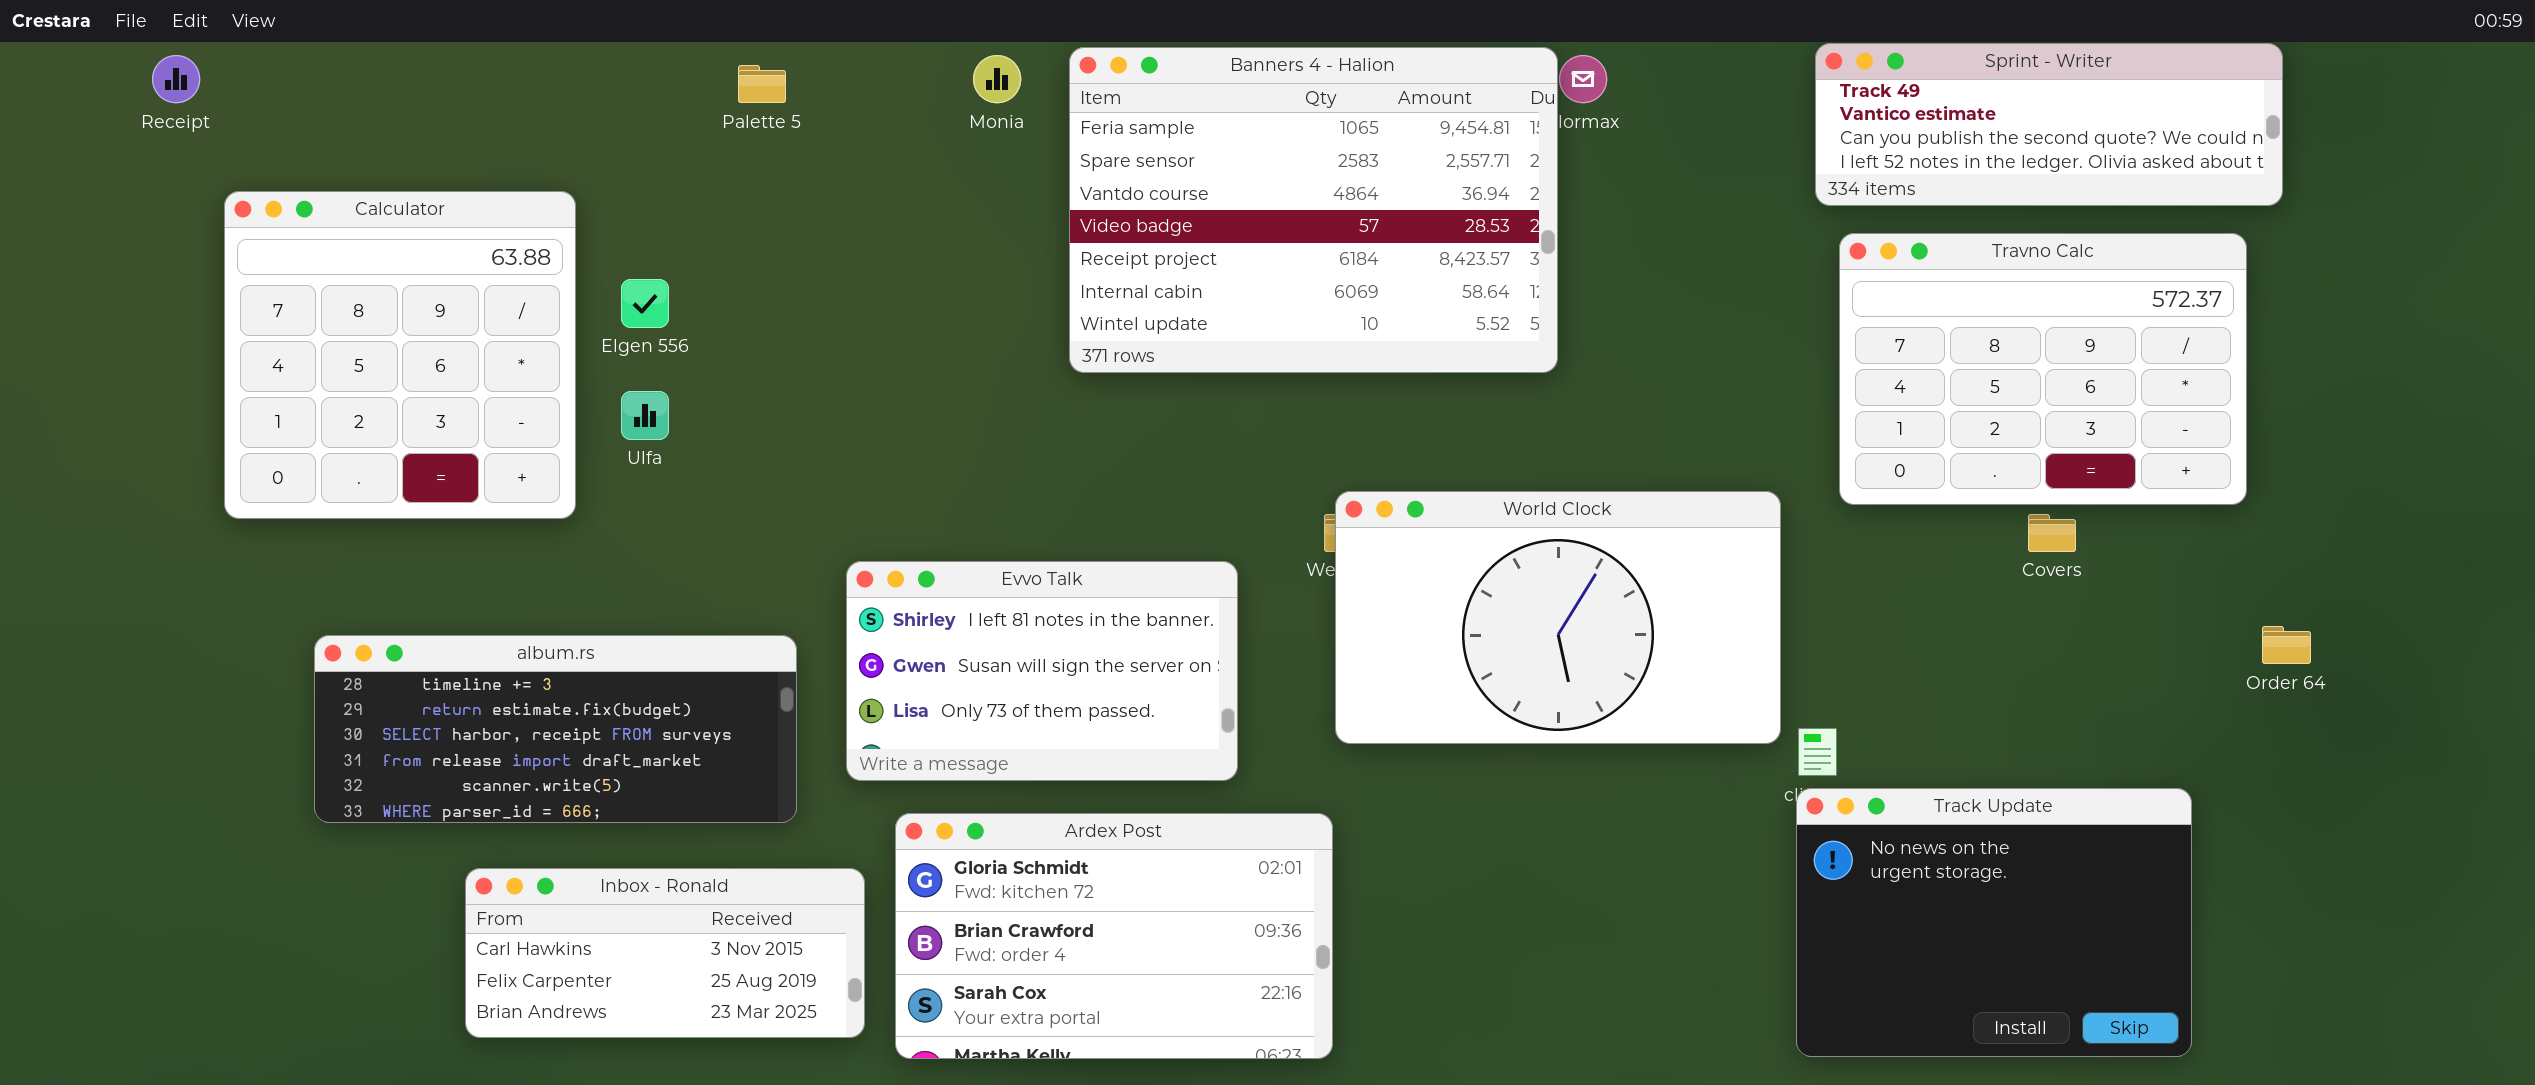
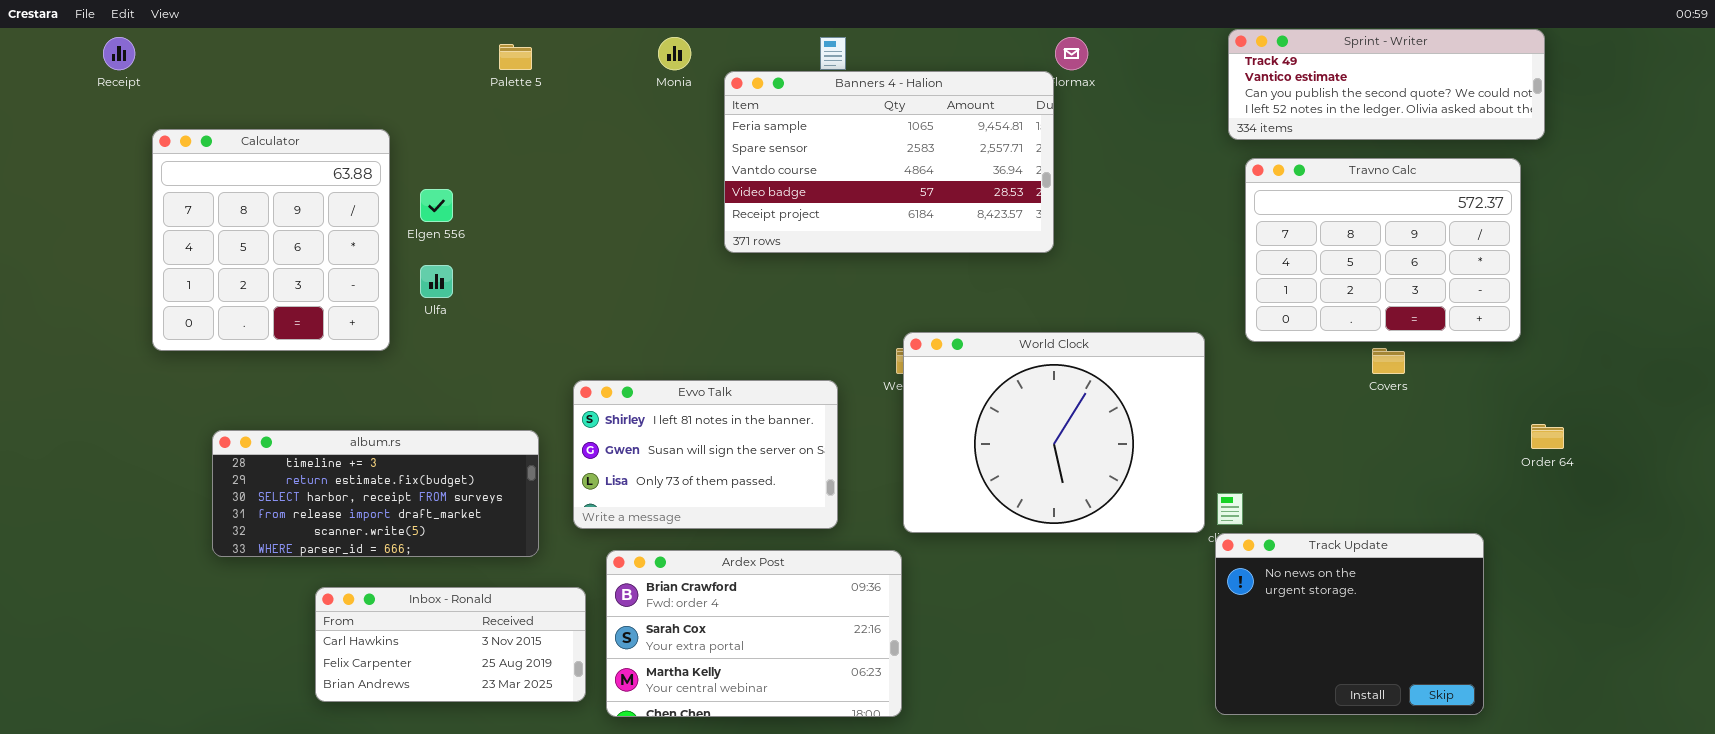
Banners 4 - Halion: [1069,47,1558,373] -> [724,71,1054,253], resized
World Clock: [1335,491,1781,744] -> [903,332,1205,533], resized
Ardex Post: [895,813,1333,1059] -> [606,550,902,717], scrolled down 1 row

